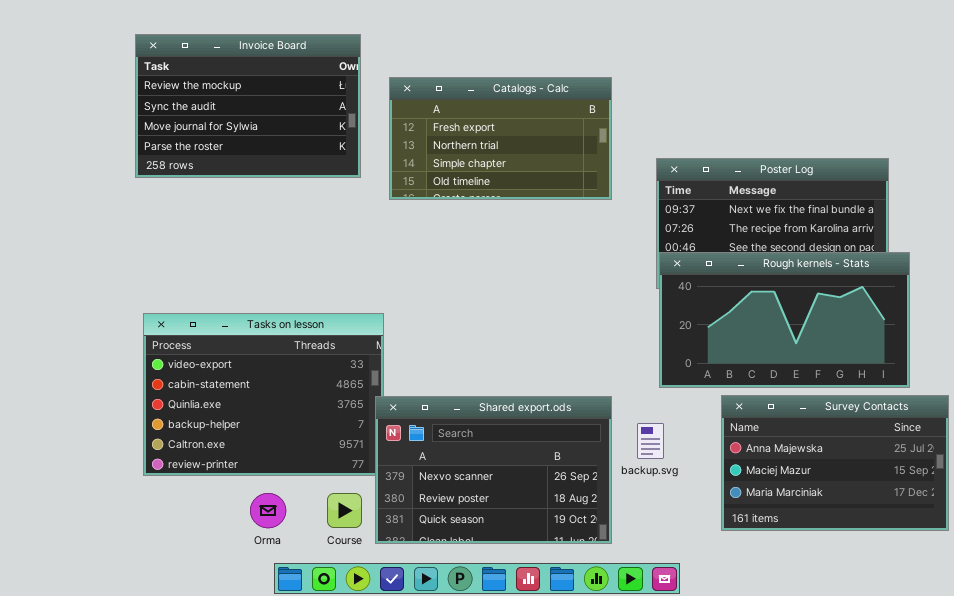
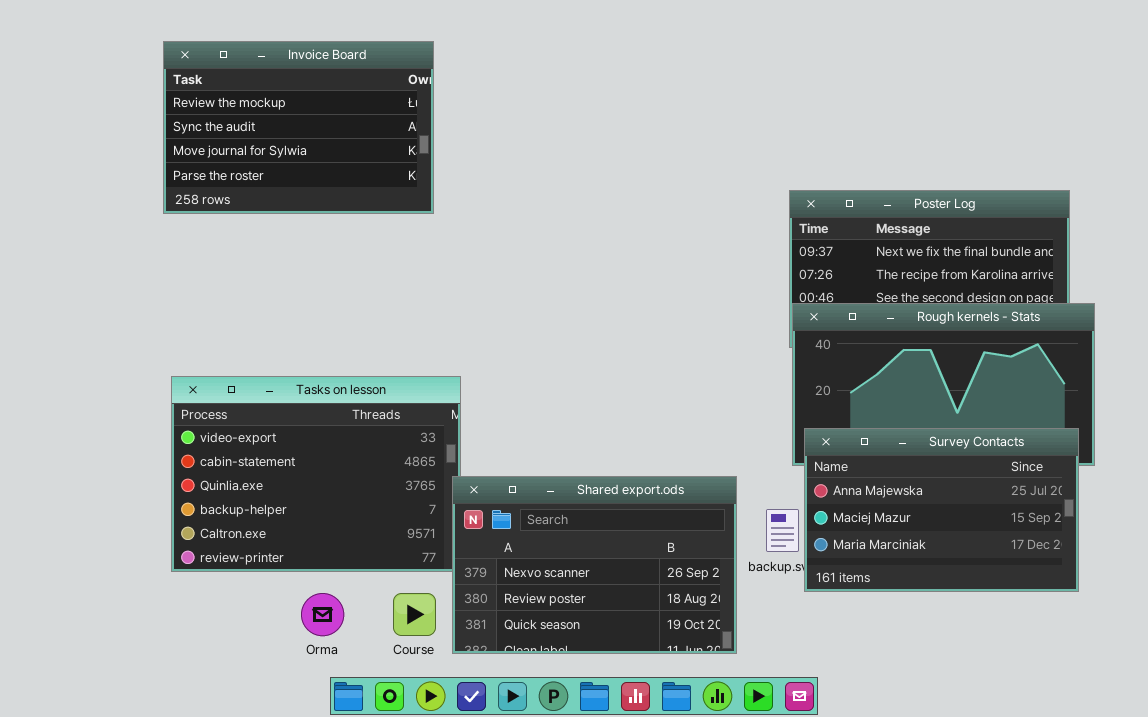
Catalogs - Calc: [389,77,612,200] -> none, closed
Survey Contacts: [721,395,949,531] -> [804,428,1079,592], moved

